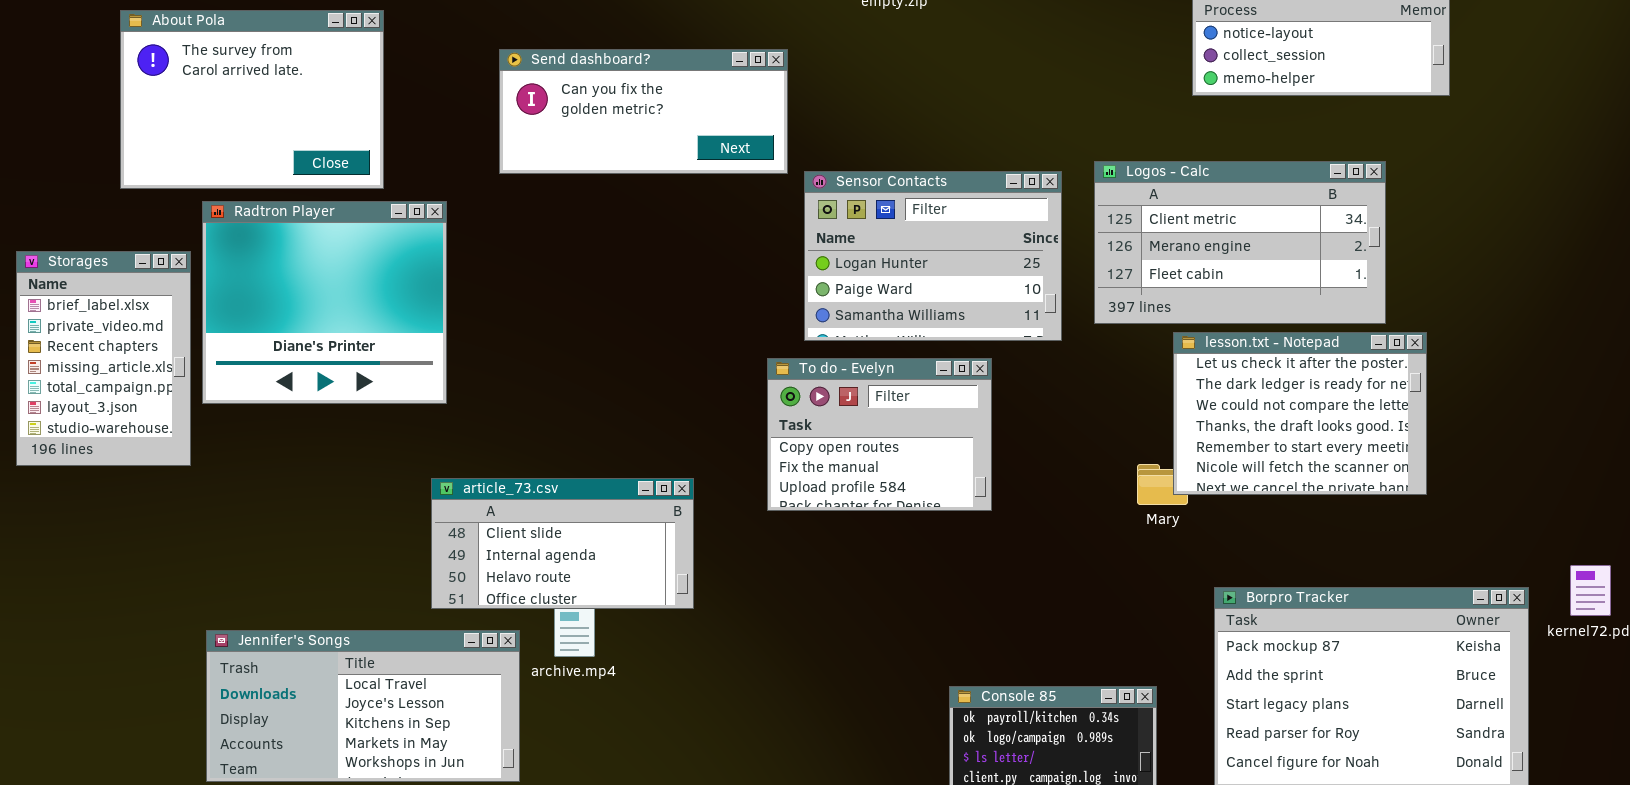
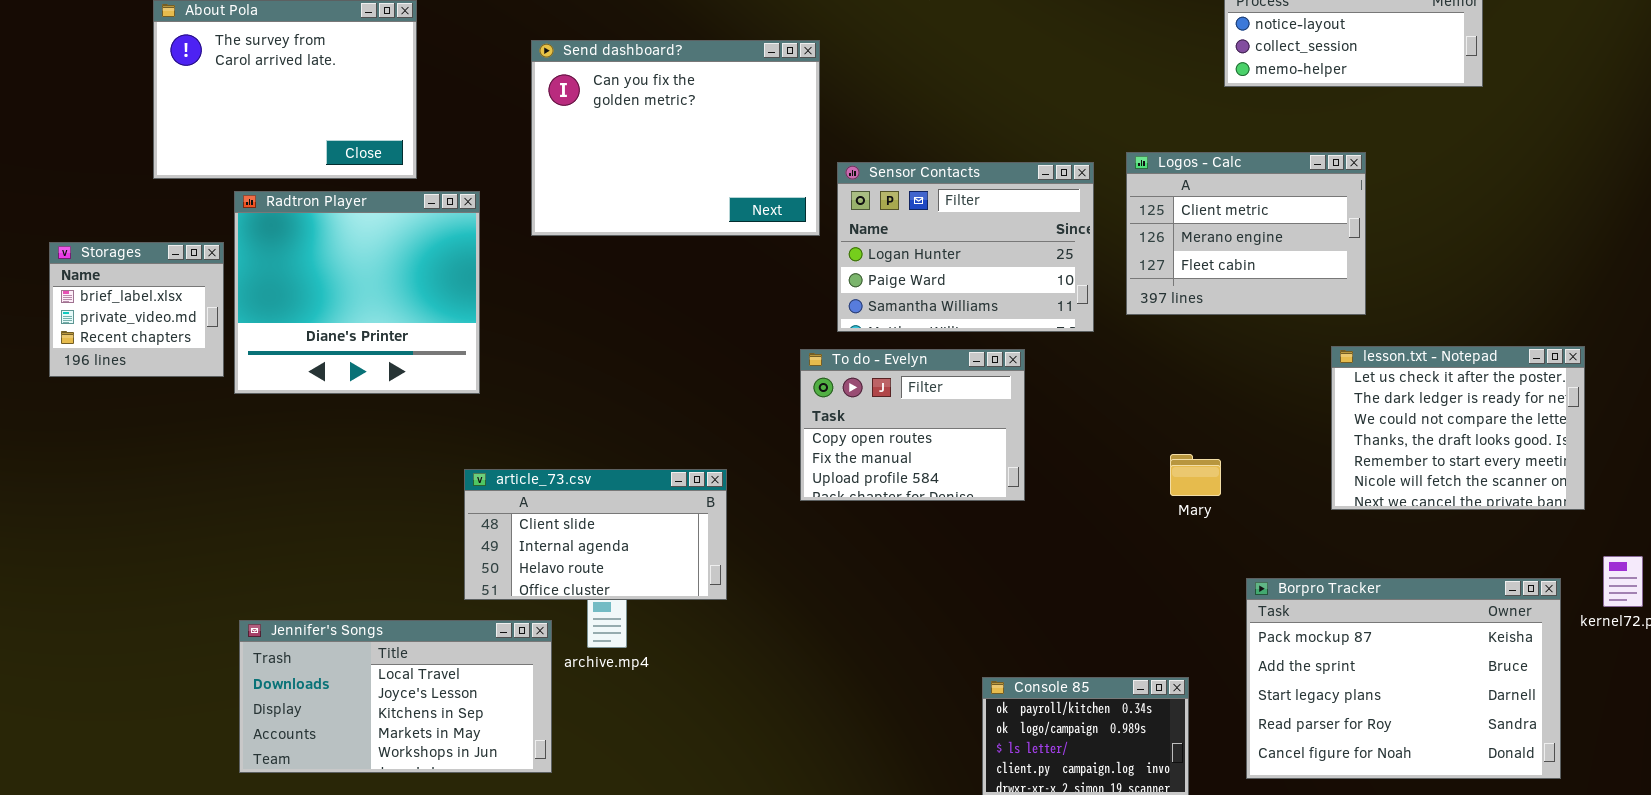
Send dashboard?: [499,49,788,174] -> [531,40,820,236], resized
Logos - Calc: [1094,161,1386,324] -> [1126,152,1366,315], resized
Storages: [16,251,191,466] -> [49,242,224,377], resized
lesson.txt - Notepad: [1173,332,1427,495] -> [1331,346,1585,510], moved

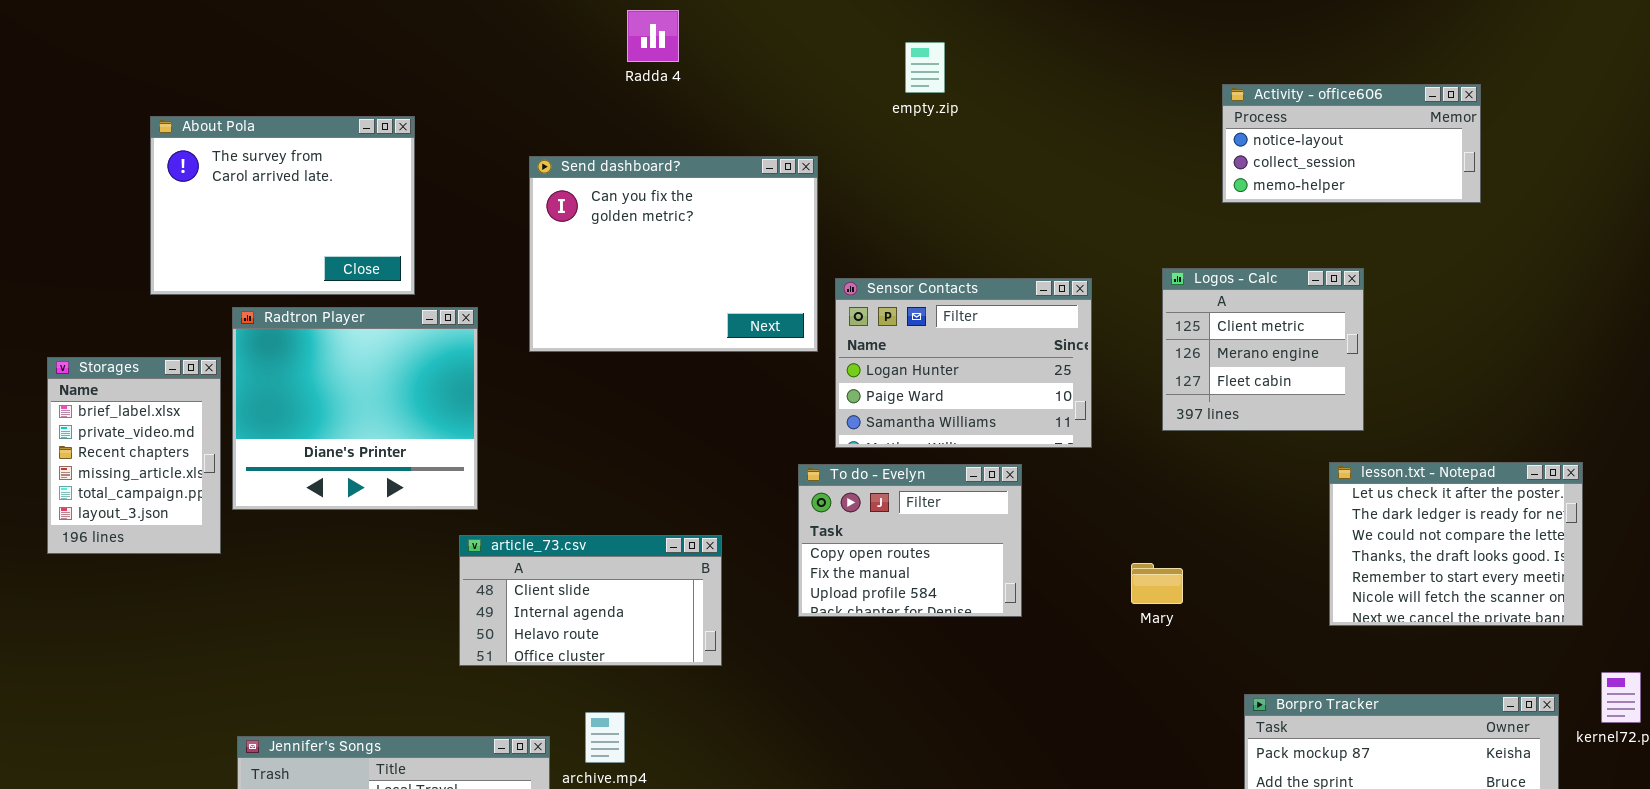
Logos - Calc: [1126,152,1366,315] -> [1162,268,1364,431], resized
Storages: [49,242,224,377] -> [47,357,221,554], resized
Mary: [1170,454,1221,496] -> [1131,563,1183,604], moved
article_73.csv: [464,469,727,600] -> [459,535,722,666], moved

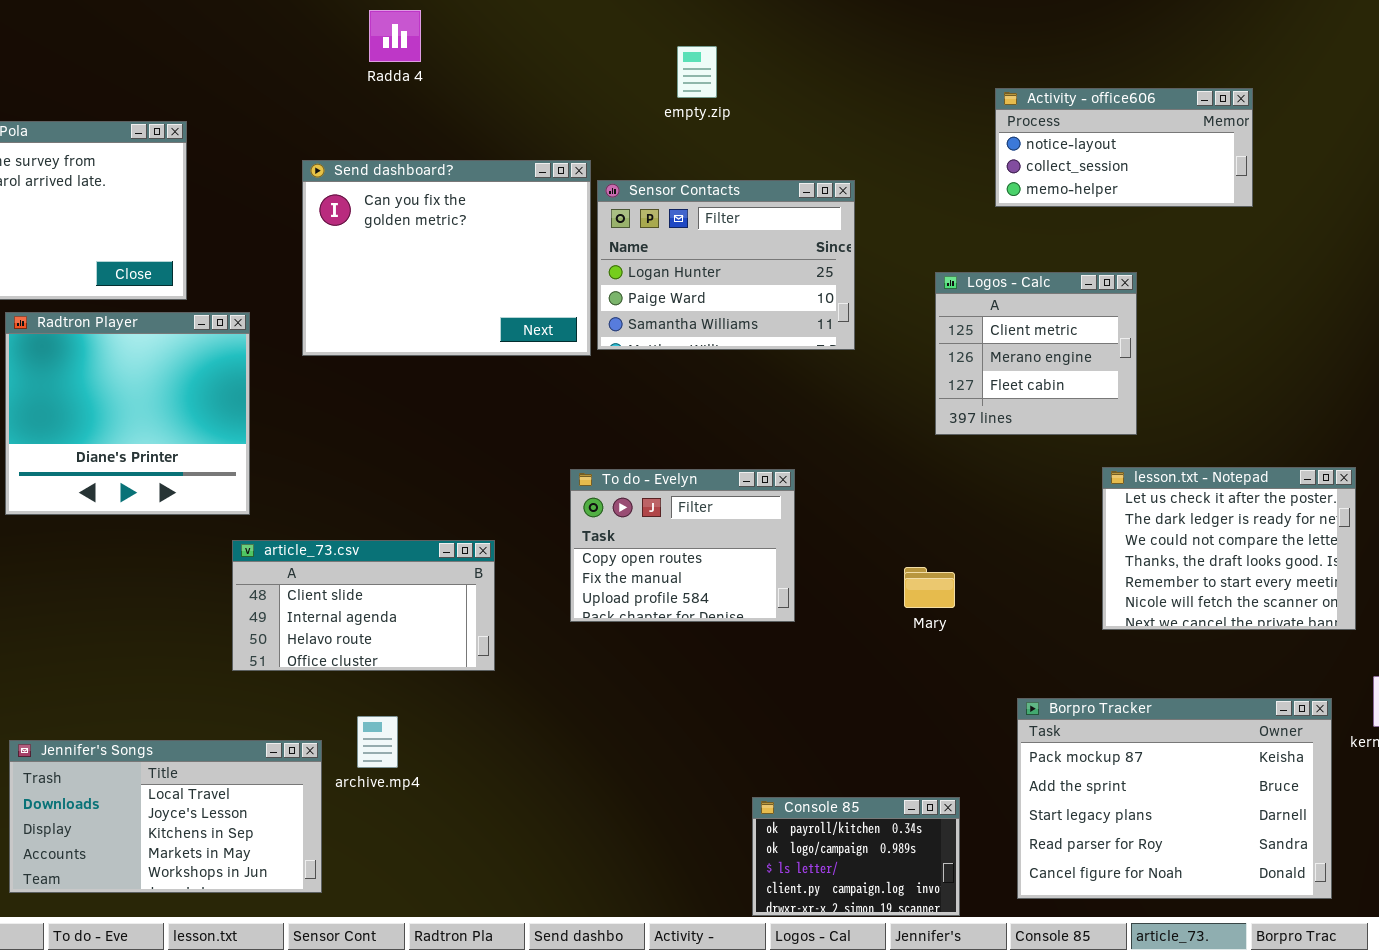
Radda 4: [627,10,679,62] -> [369,10,421,62], moved
Sensor Contacts: [835,278,1092,448] -> [597,180,855,350], moved

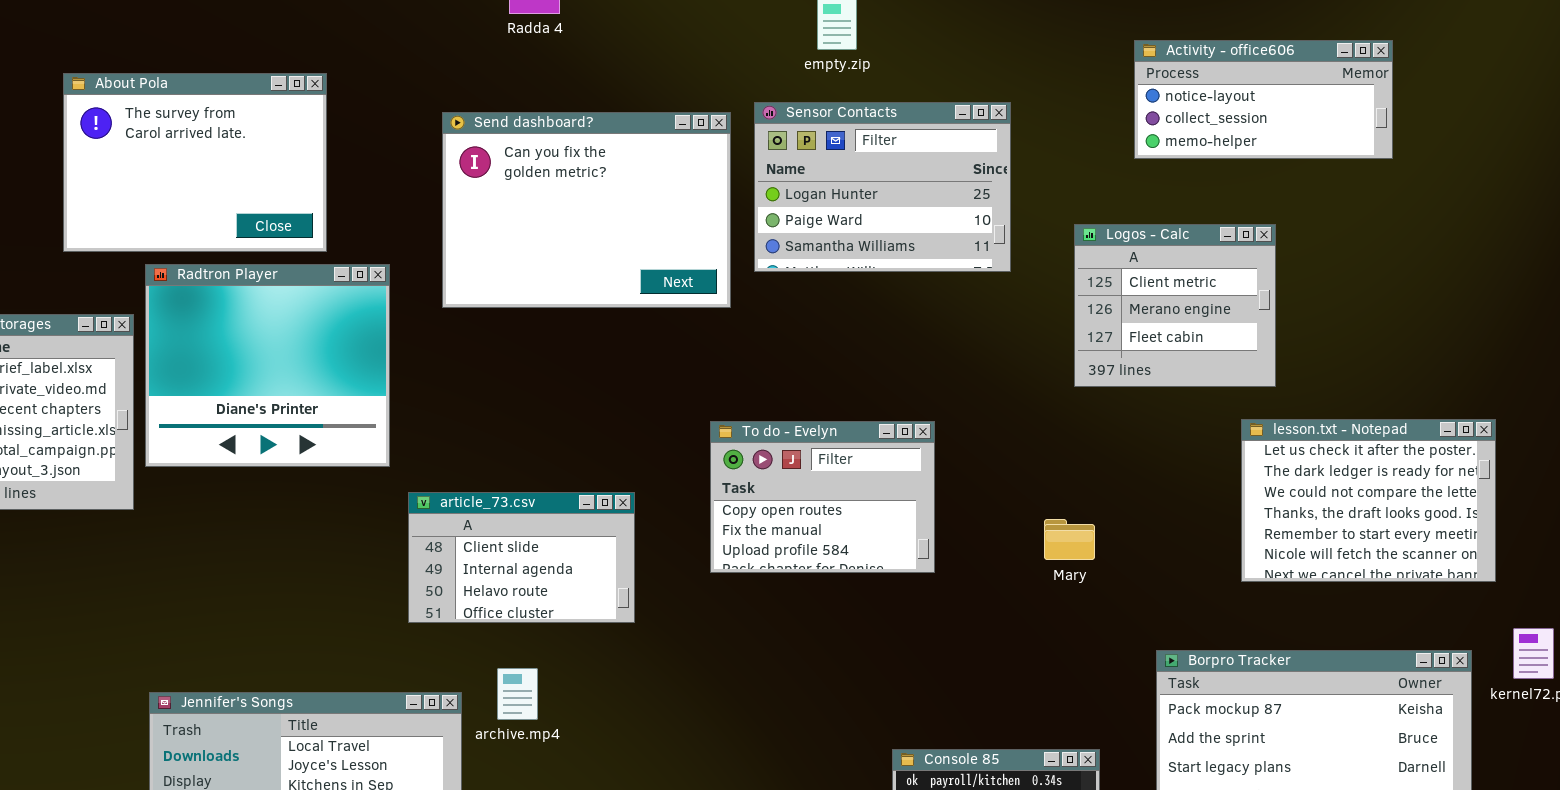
Sensor Contacts: [597,180,855,350] -> [754,102,1011,272], moved
article_73.csv: [232,540,495,671] -> [408,492,635,623], resized

